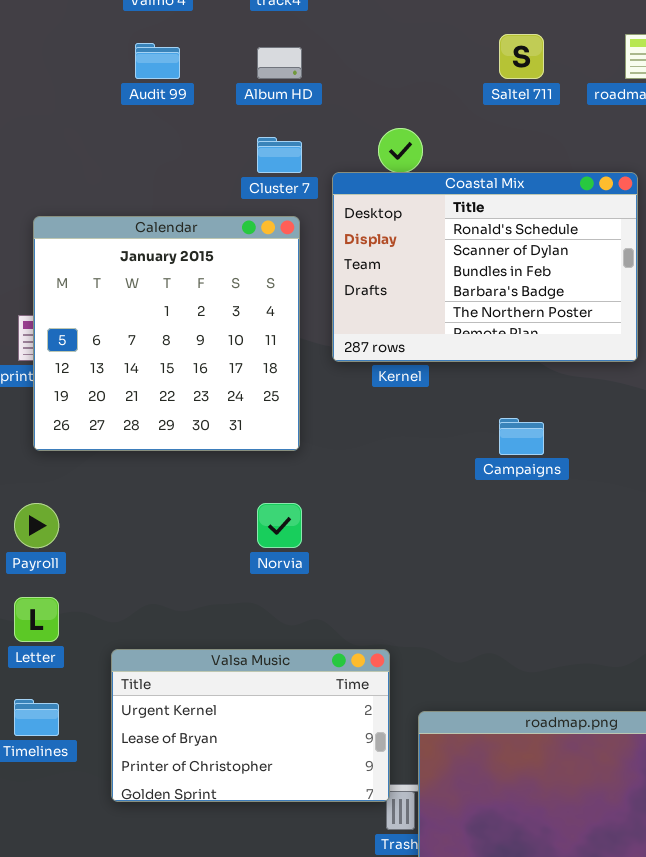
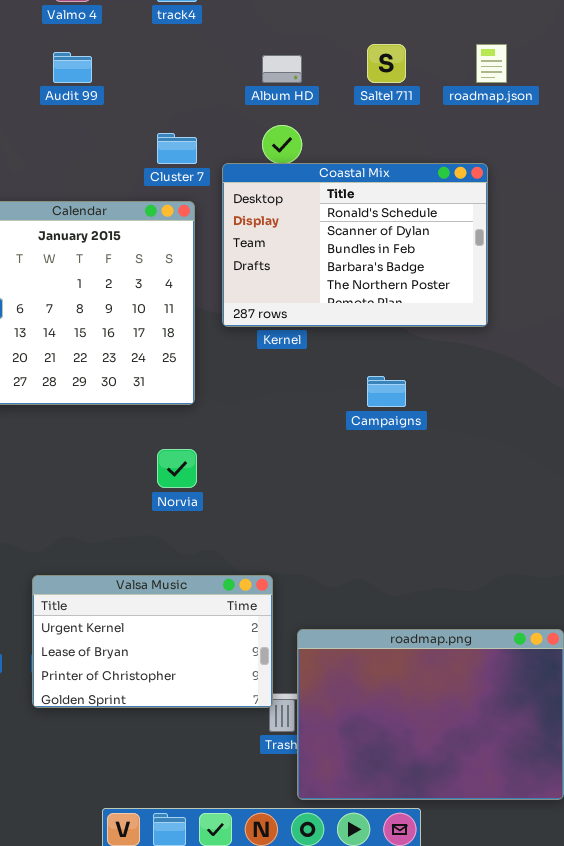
Album HD: [257,47,302,79] -> [262,55,302,83], moved

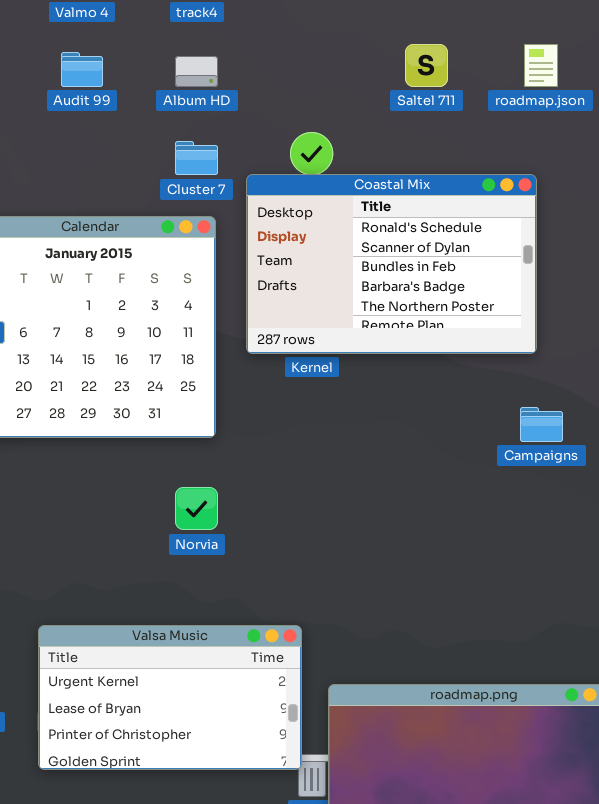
Album HD: [262,55,302,83] -> [175,56,218,87], moved
Campaigns: [367,376,406,407] -> [520,407,563,442], moved

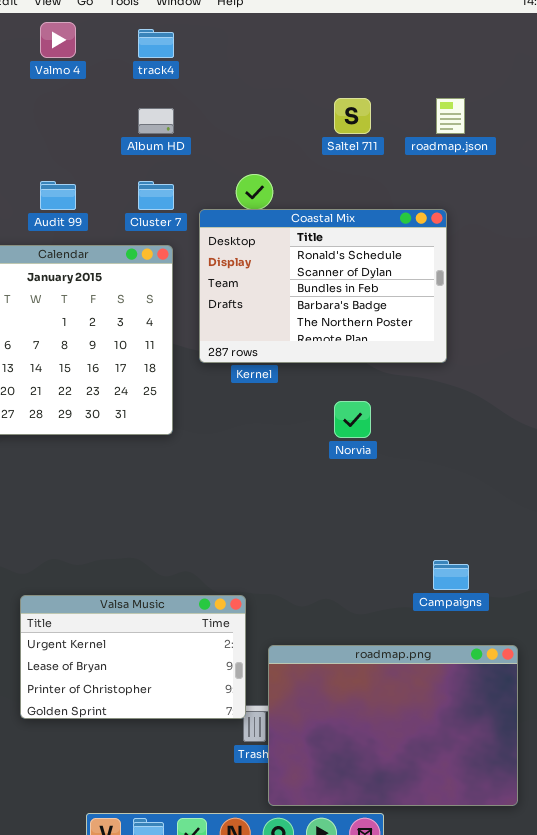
Audit 99: [61,52,103,87] -> [40,181,76,210], moved
Campaigns: [520,407,563,442] -> [433,560,469,590], moved
Norvia: [175,487,218,530] -> [334,401,371,438], moved

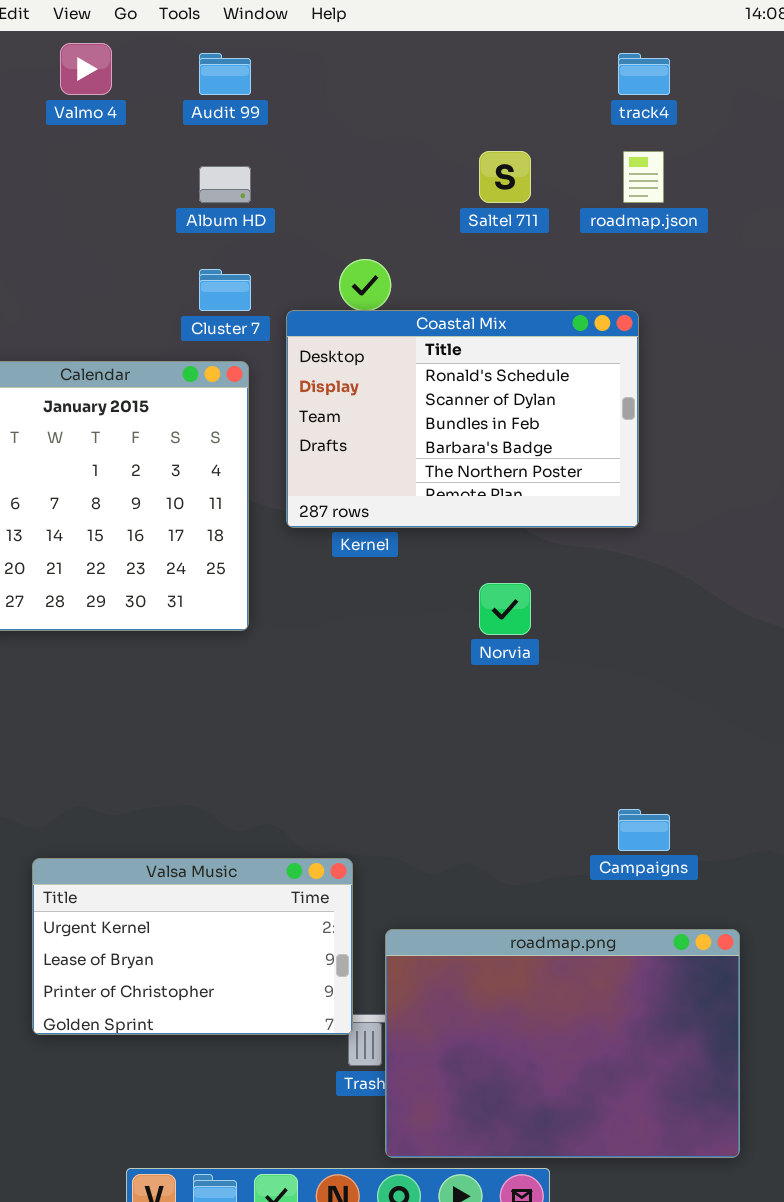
track4: [138,29,174,58] -> [618,53,670,95], moved
Audit 99: [40,181,76,210] -> [199,53,251,95], moved

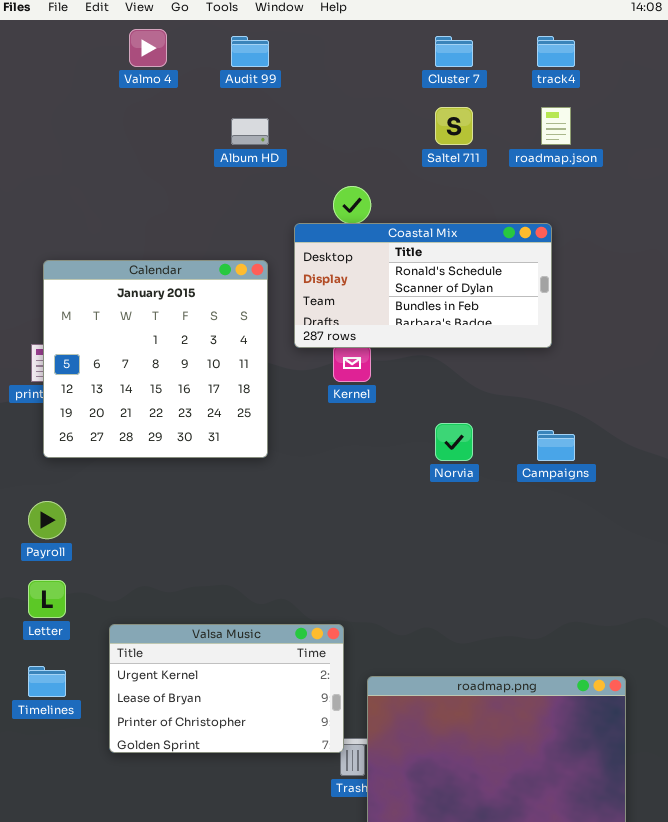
Cluster 7: [199,269,251,311] -> [435,36,473,67], moved
Coastal Mix: [286,310,639,528] -> [294,223,552,348], resized
Campaigns: [618,809,670,851] -> [537,430,575,461], moved

